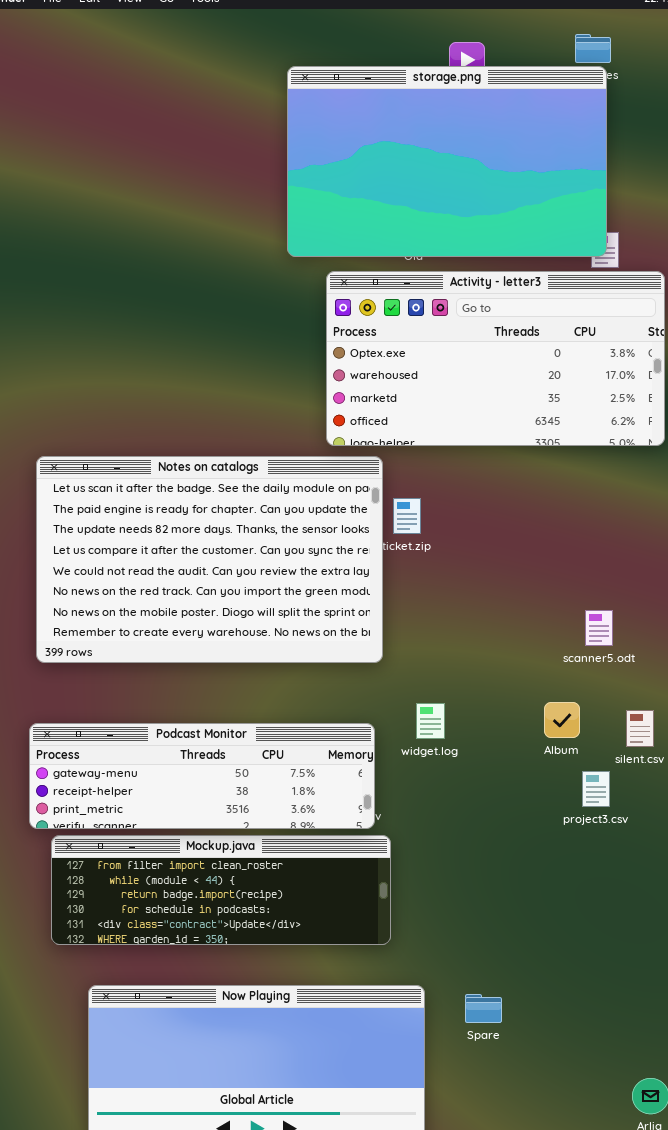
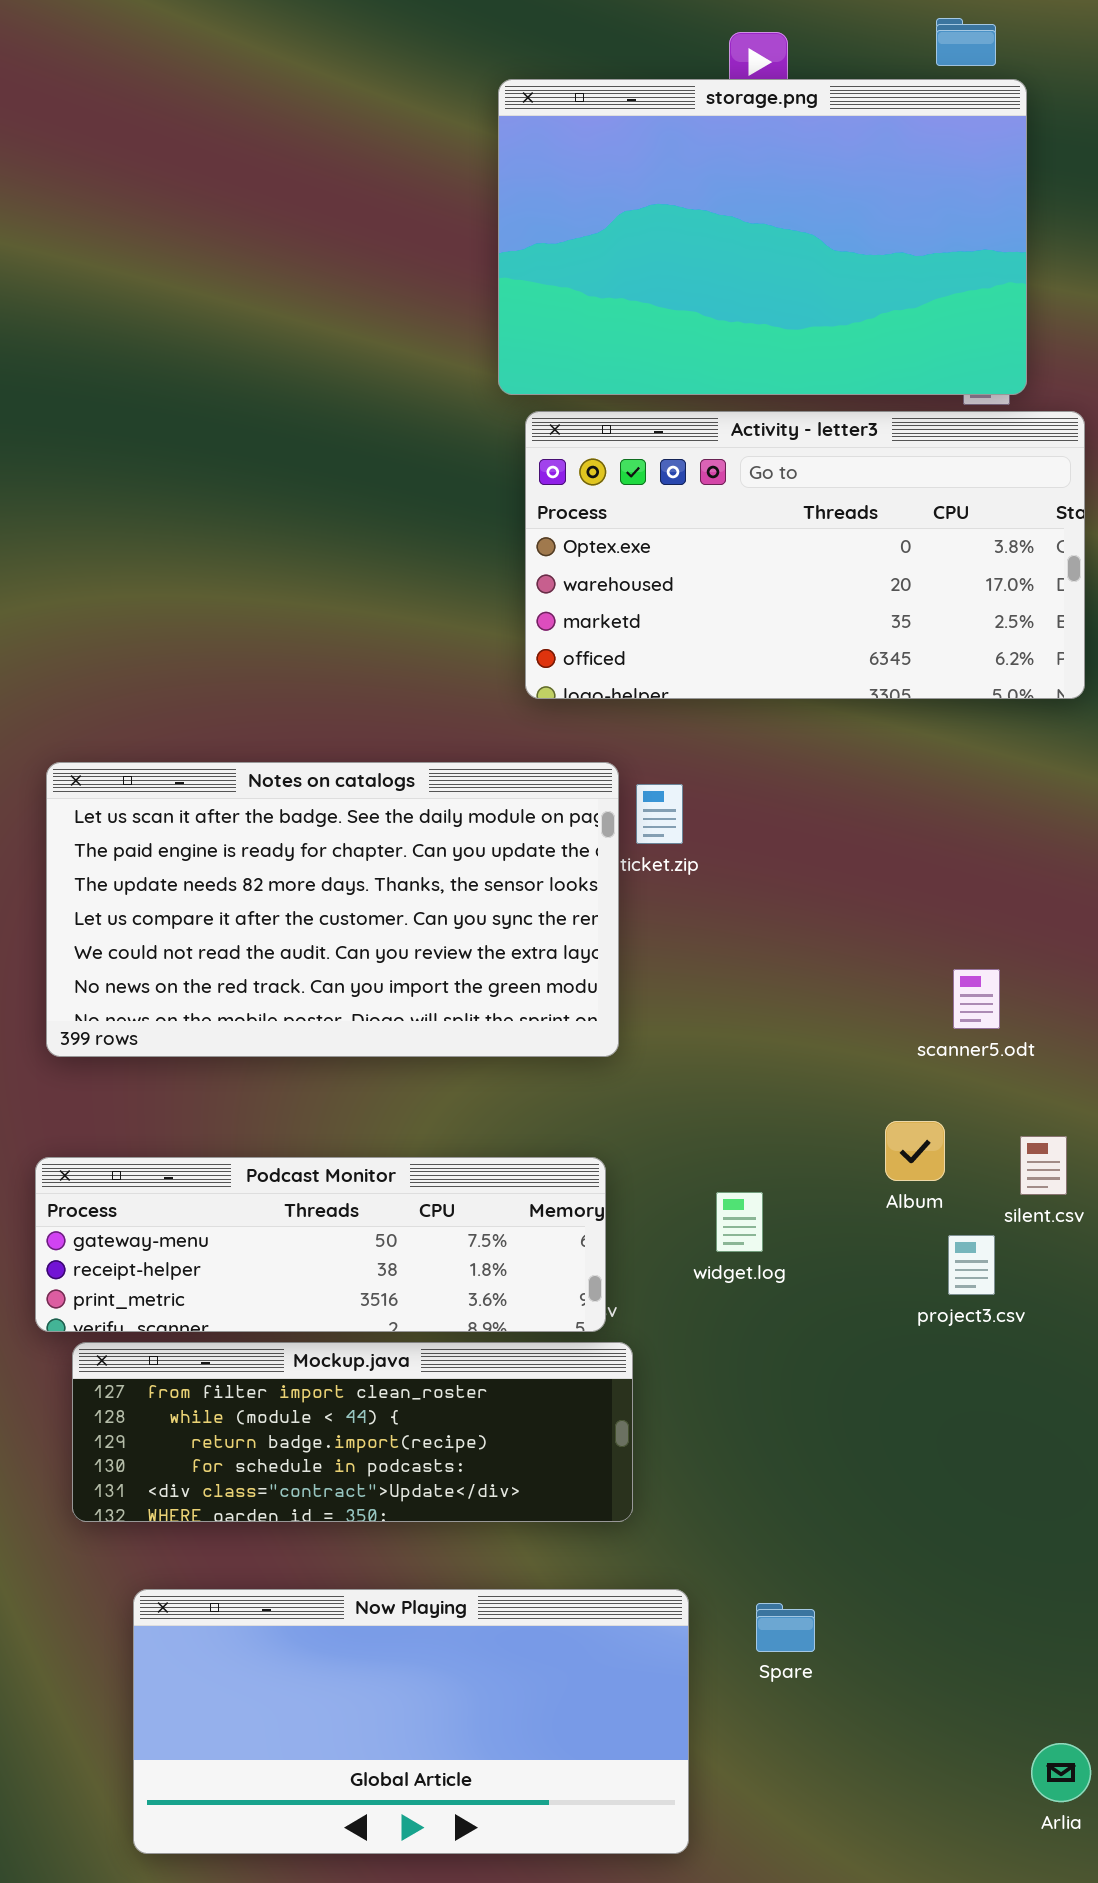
storage.png: [287,66,607,257] -> [498,79,1027,395], moved
Notes on catalogs: [36,456,383,663] -> [46,762,619,1057], resized
widget.log: [416,703,445,739] -> [716,1192,763,1252], moved

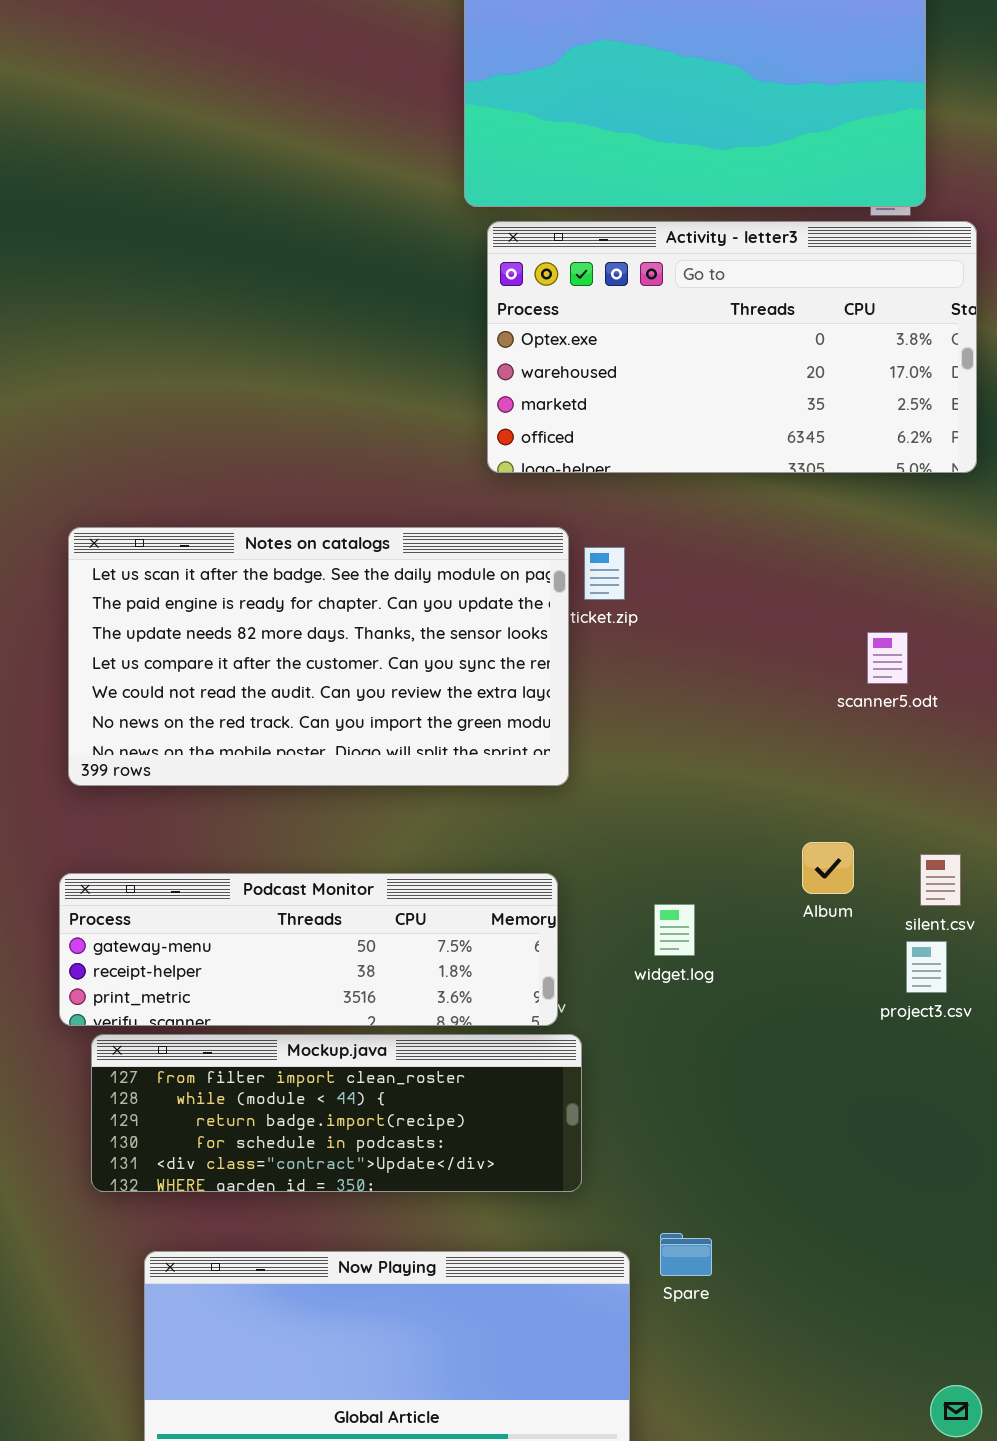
scanner5.odt: [953,969,1000,1029] -> [867,632,908,684], moved
project3.csv: [948,1235,995,1295] -> [906,941,947,993], moved
Spare: [756,1603,815,1652] -> [660,1233,712,1276], moved

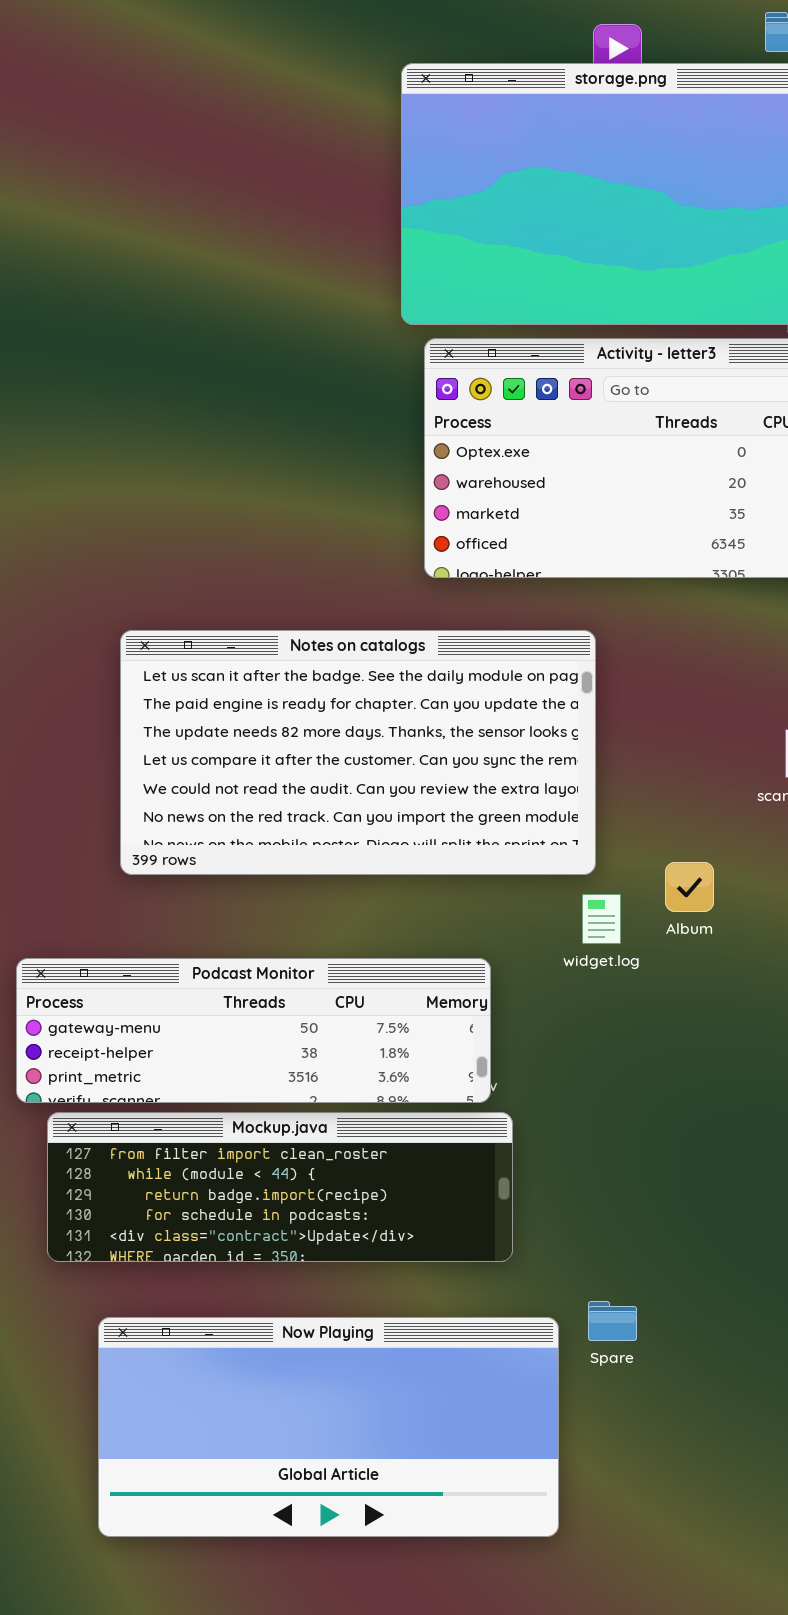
Notes on catalogs: [68,527,569,786] -> [120,630,596,875], moved
Album: [802,842,854,894] -> [665,862,714,912], moved
widget.log: [654,904,695,956] -> [582,894,621,944], moved

